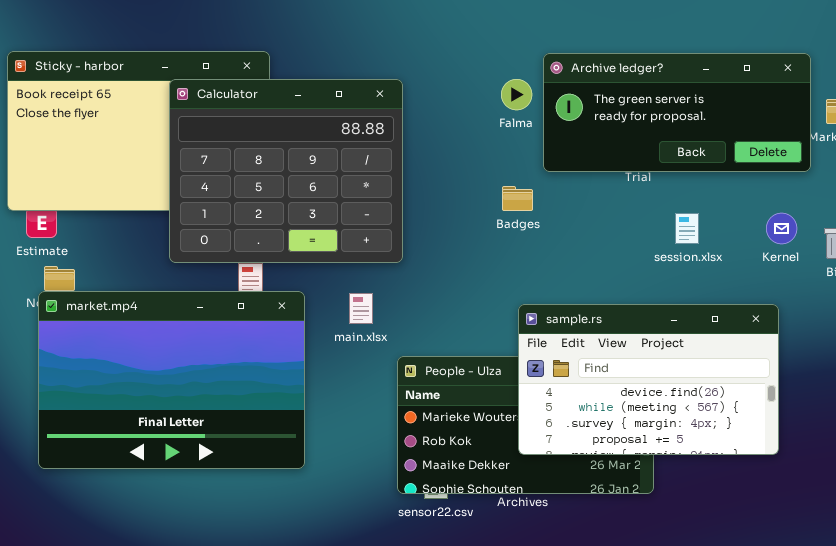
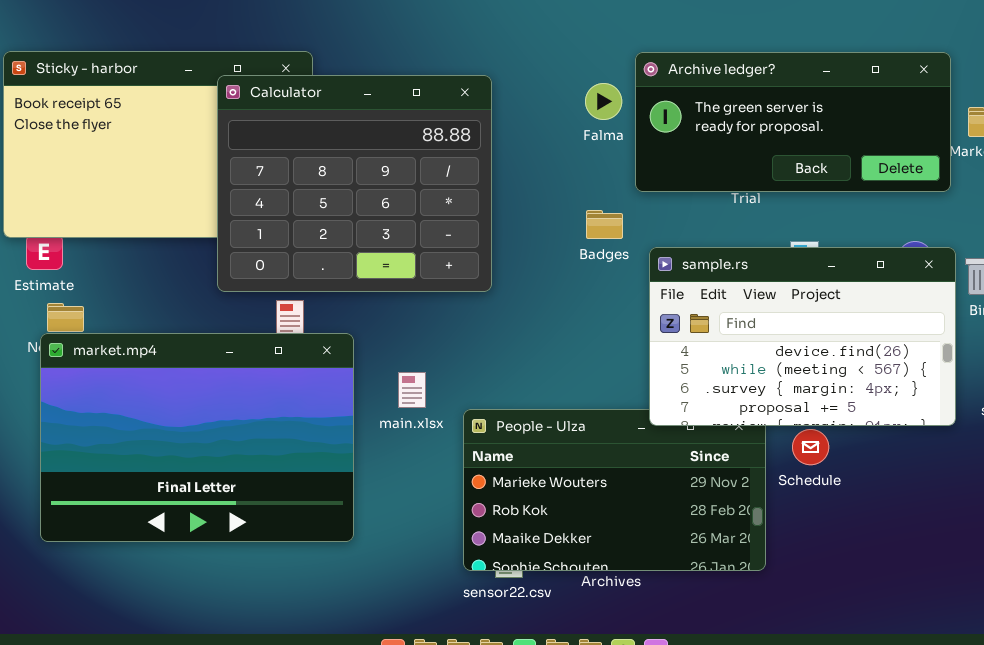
Calculator: [169,79,403,263] -> [217,75,492,292], moved
main.xlsx: [349,293,373,324] -> [398,372,426,408], moved
sample.rs: [518,304,779,455] -> [649,247,956,426], moved

